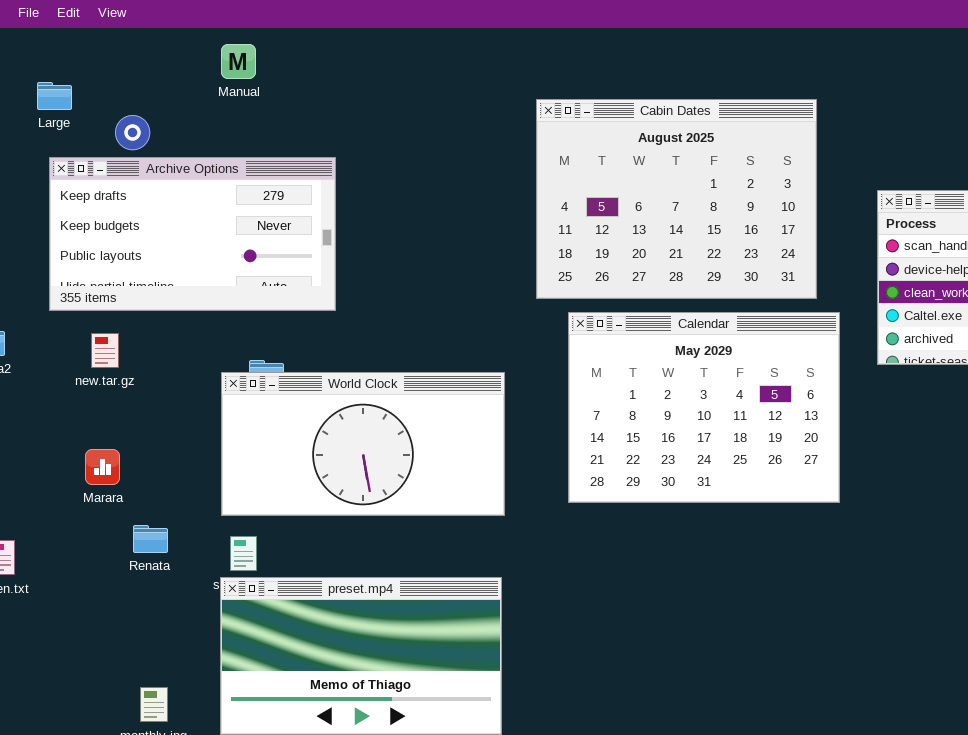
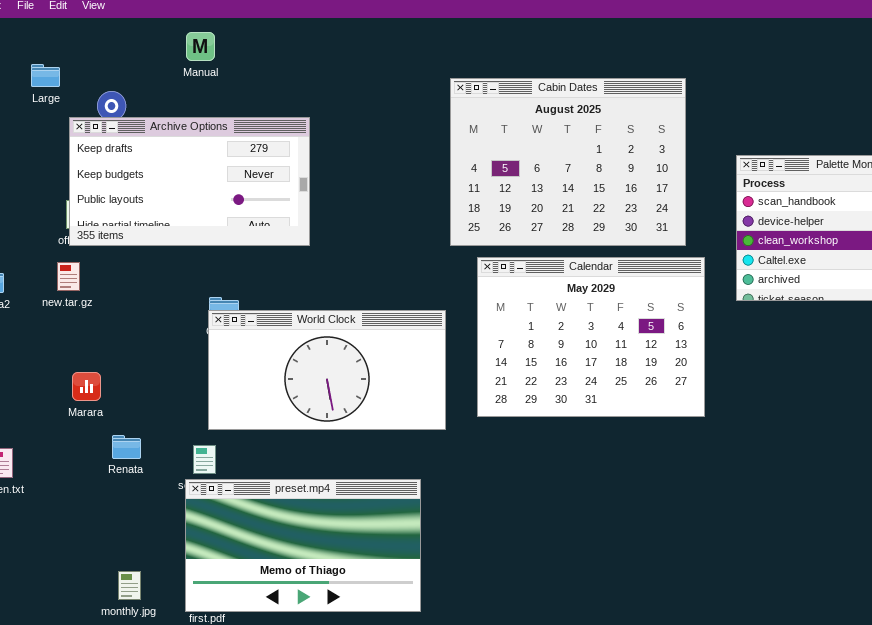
Archive Options: [49,157,336,311] -> [69,117,310,246], moved
new.tar.gz: [91,333,119,368] -> [57,262,80,291], moved
World Clock: [221,372,505,516] -> [208,310,446,430], moved

